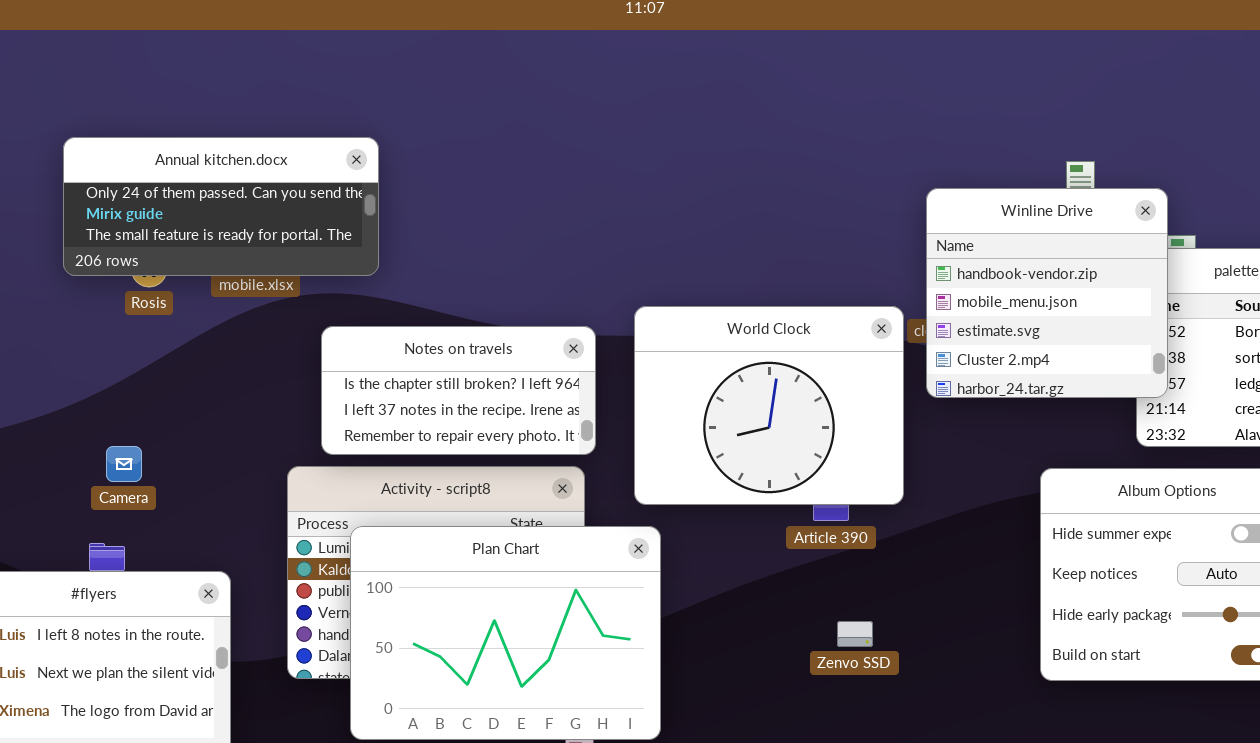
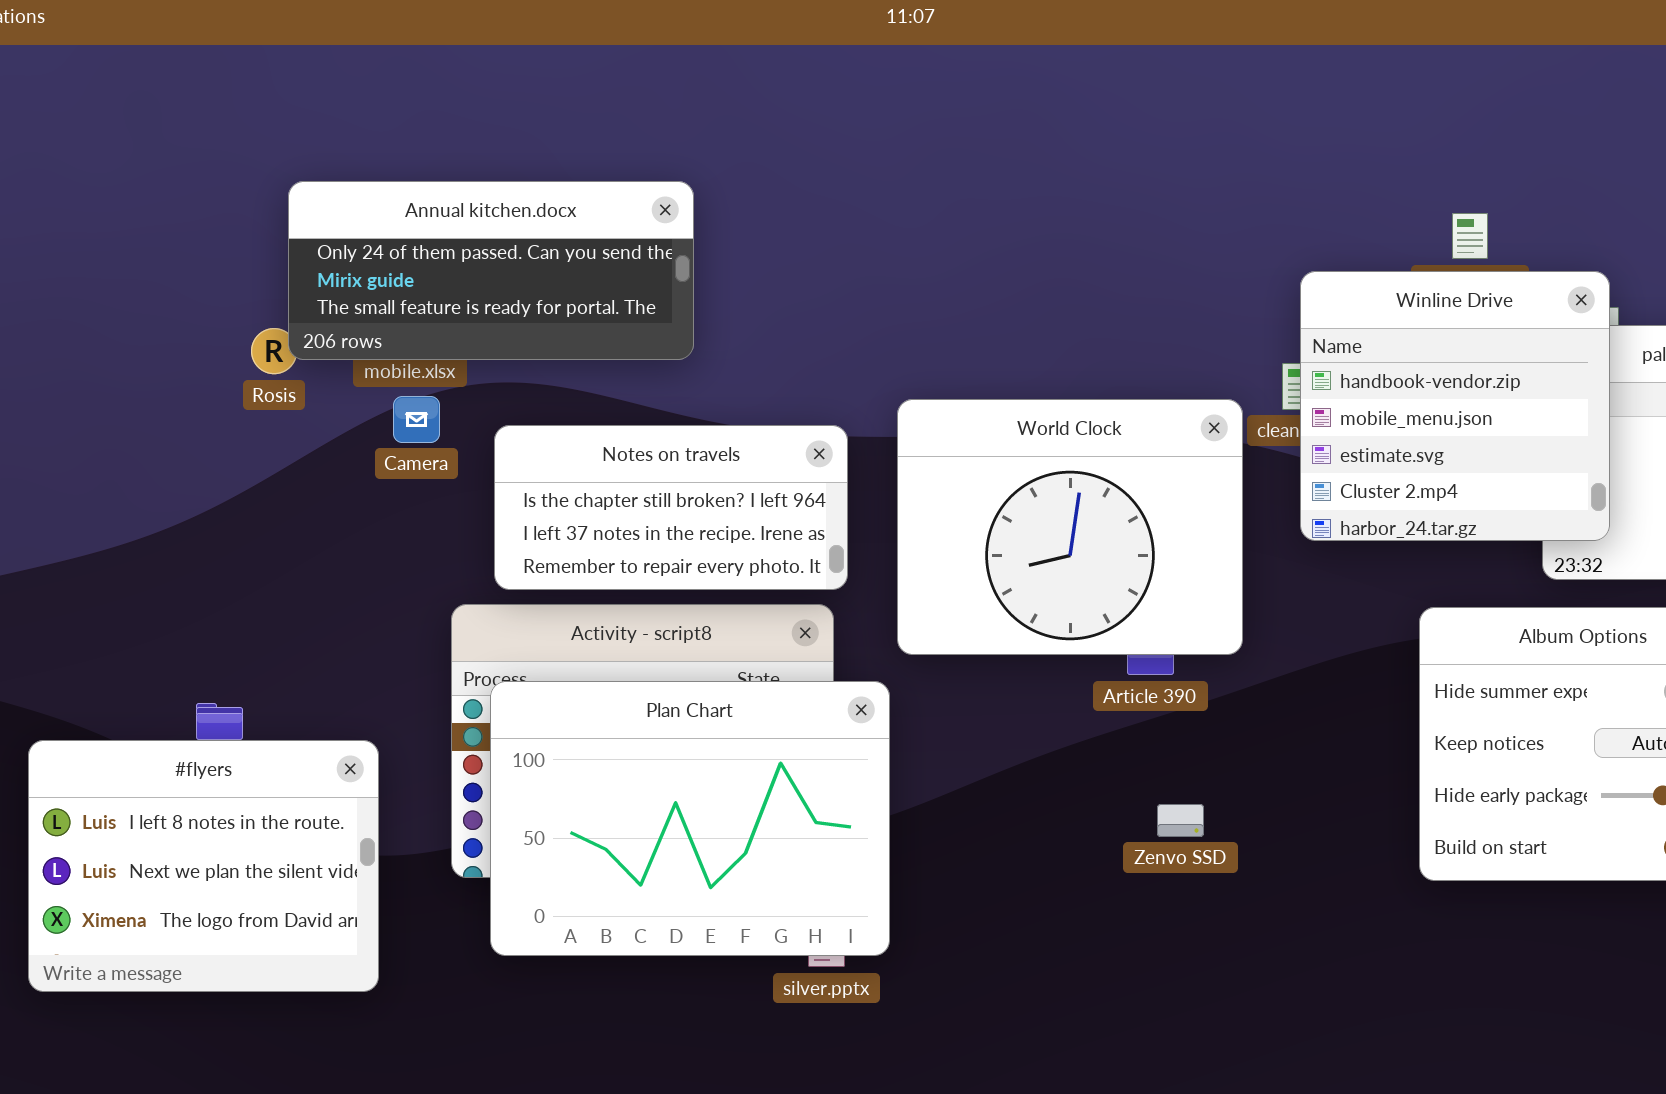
Annual kitchen.docx: [63,137,379,276] -> [288,181,694,360], moved
Winline Drive: [926,188,1168,398] -> [1300,271,1610,541], moved
Camera: [106,446,142,482] -> [393,396,440,443], moved
Plan Chart: [350,526,661,740] -> [490,681,890,956], moved

